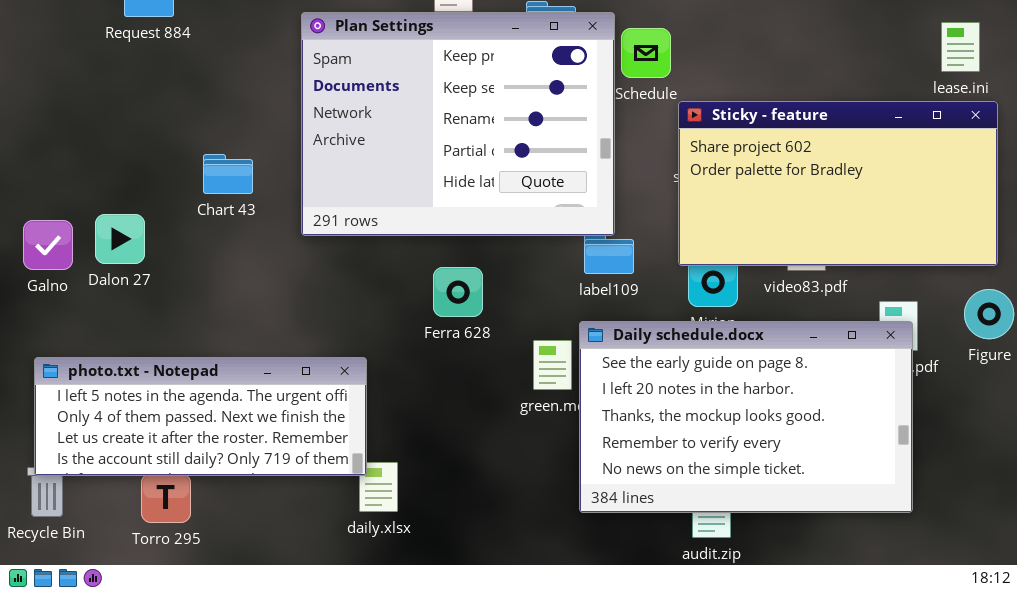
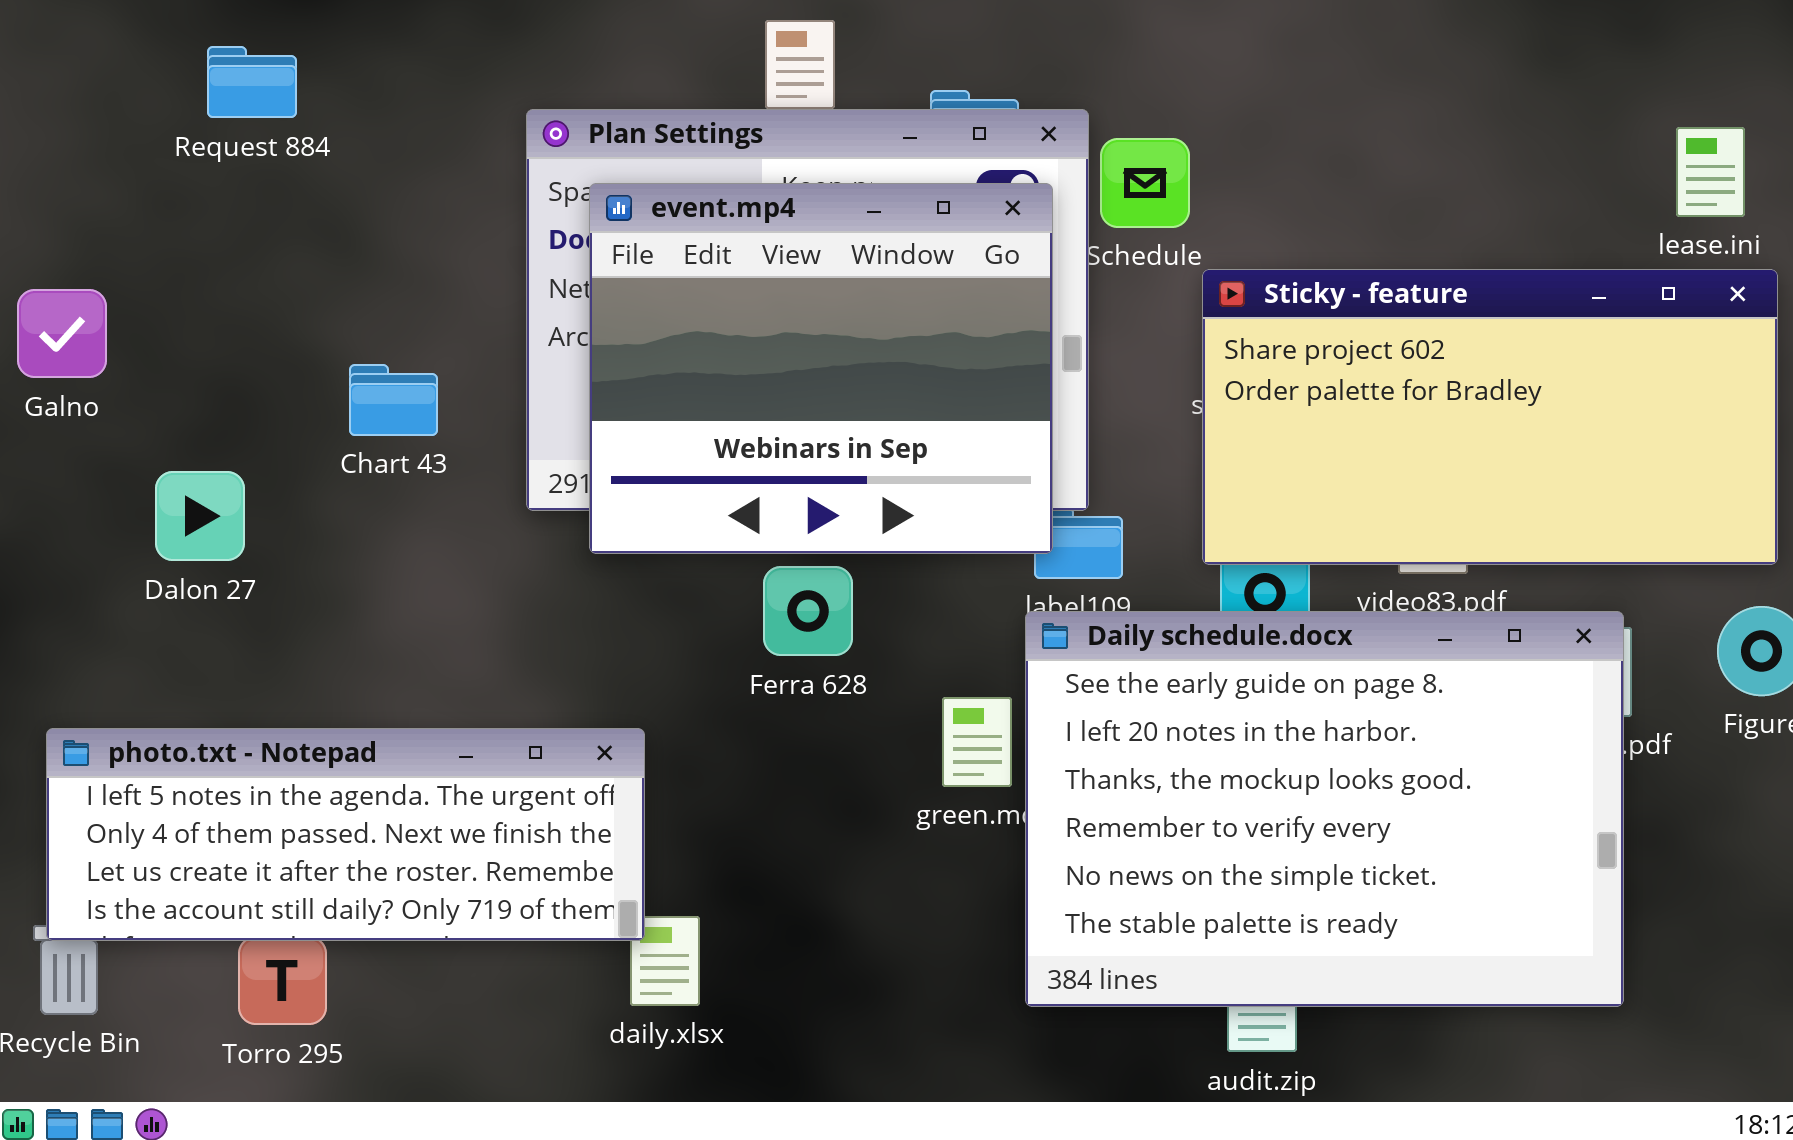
event.mp4: none -> [589,183,1053,554], opened
Galno: [23,220,73,270] -> [17,289,107,378], moved
Daily schedule.docx: [579,321,913,513] -> [1025,611,1624,1007], resized

